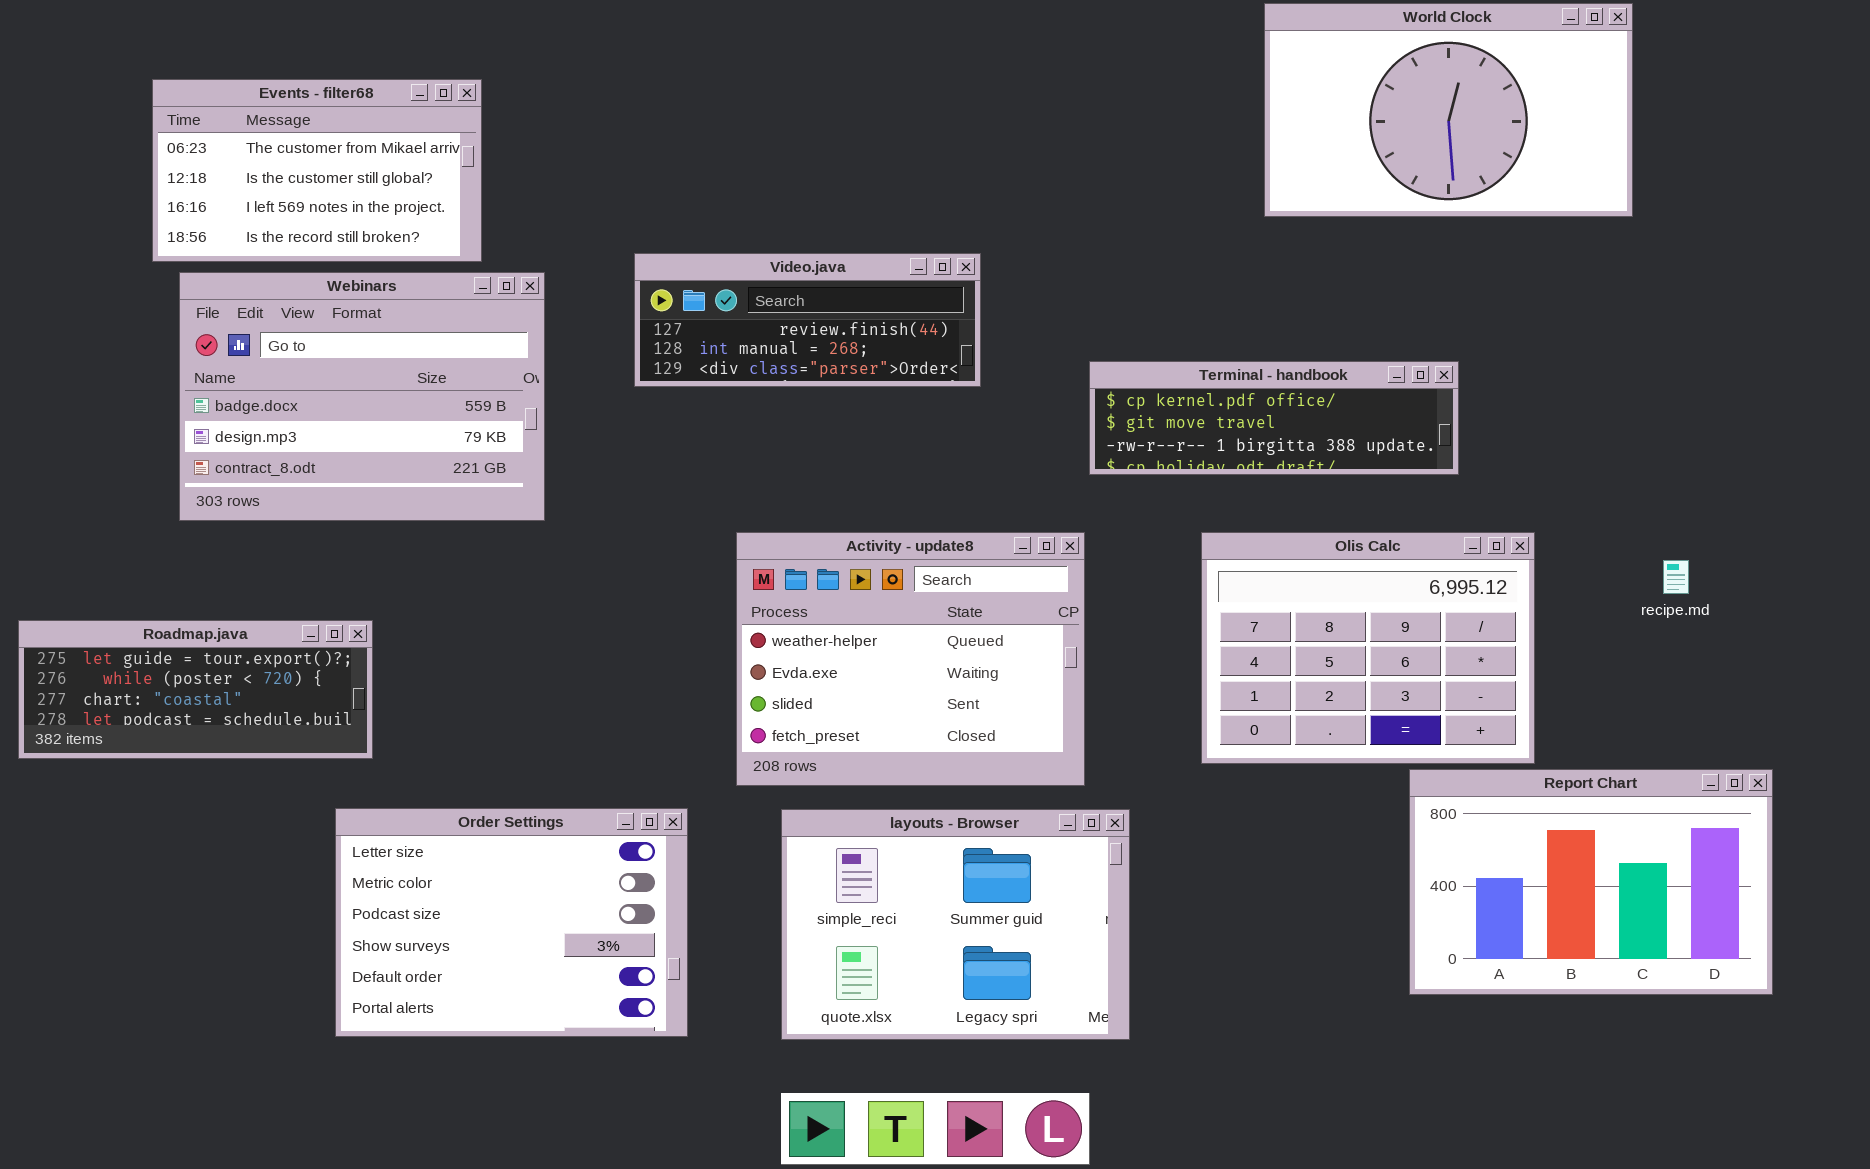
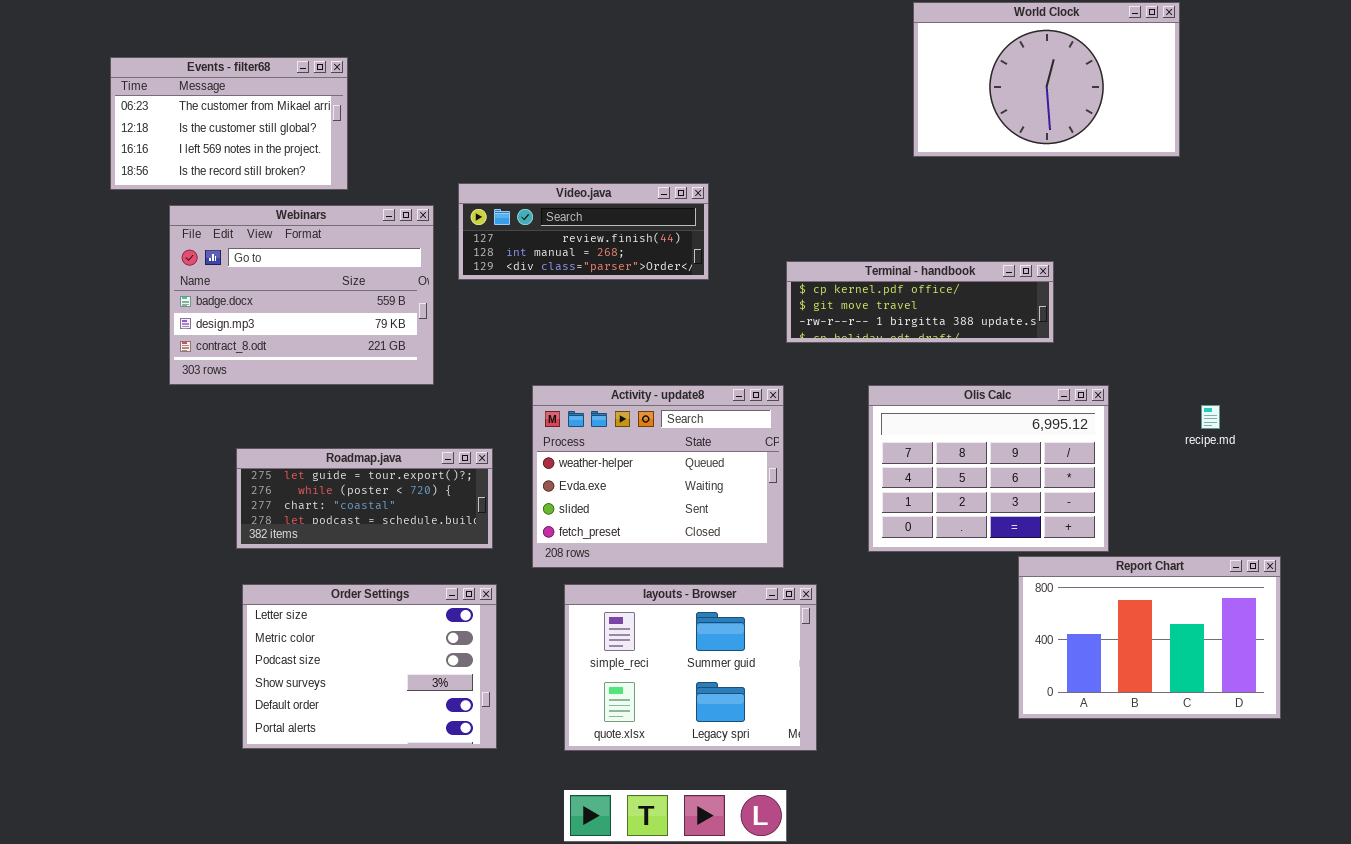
Webinars: [179,272,545,521] -> [169,205,434,385], moved
Roadmap.java: [18,620,373,759] -> [236,448,493,549], moved

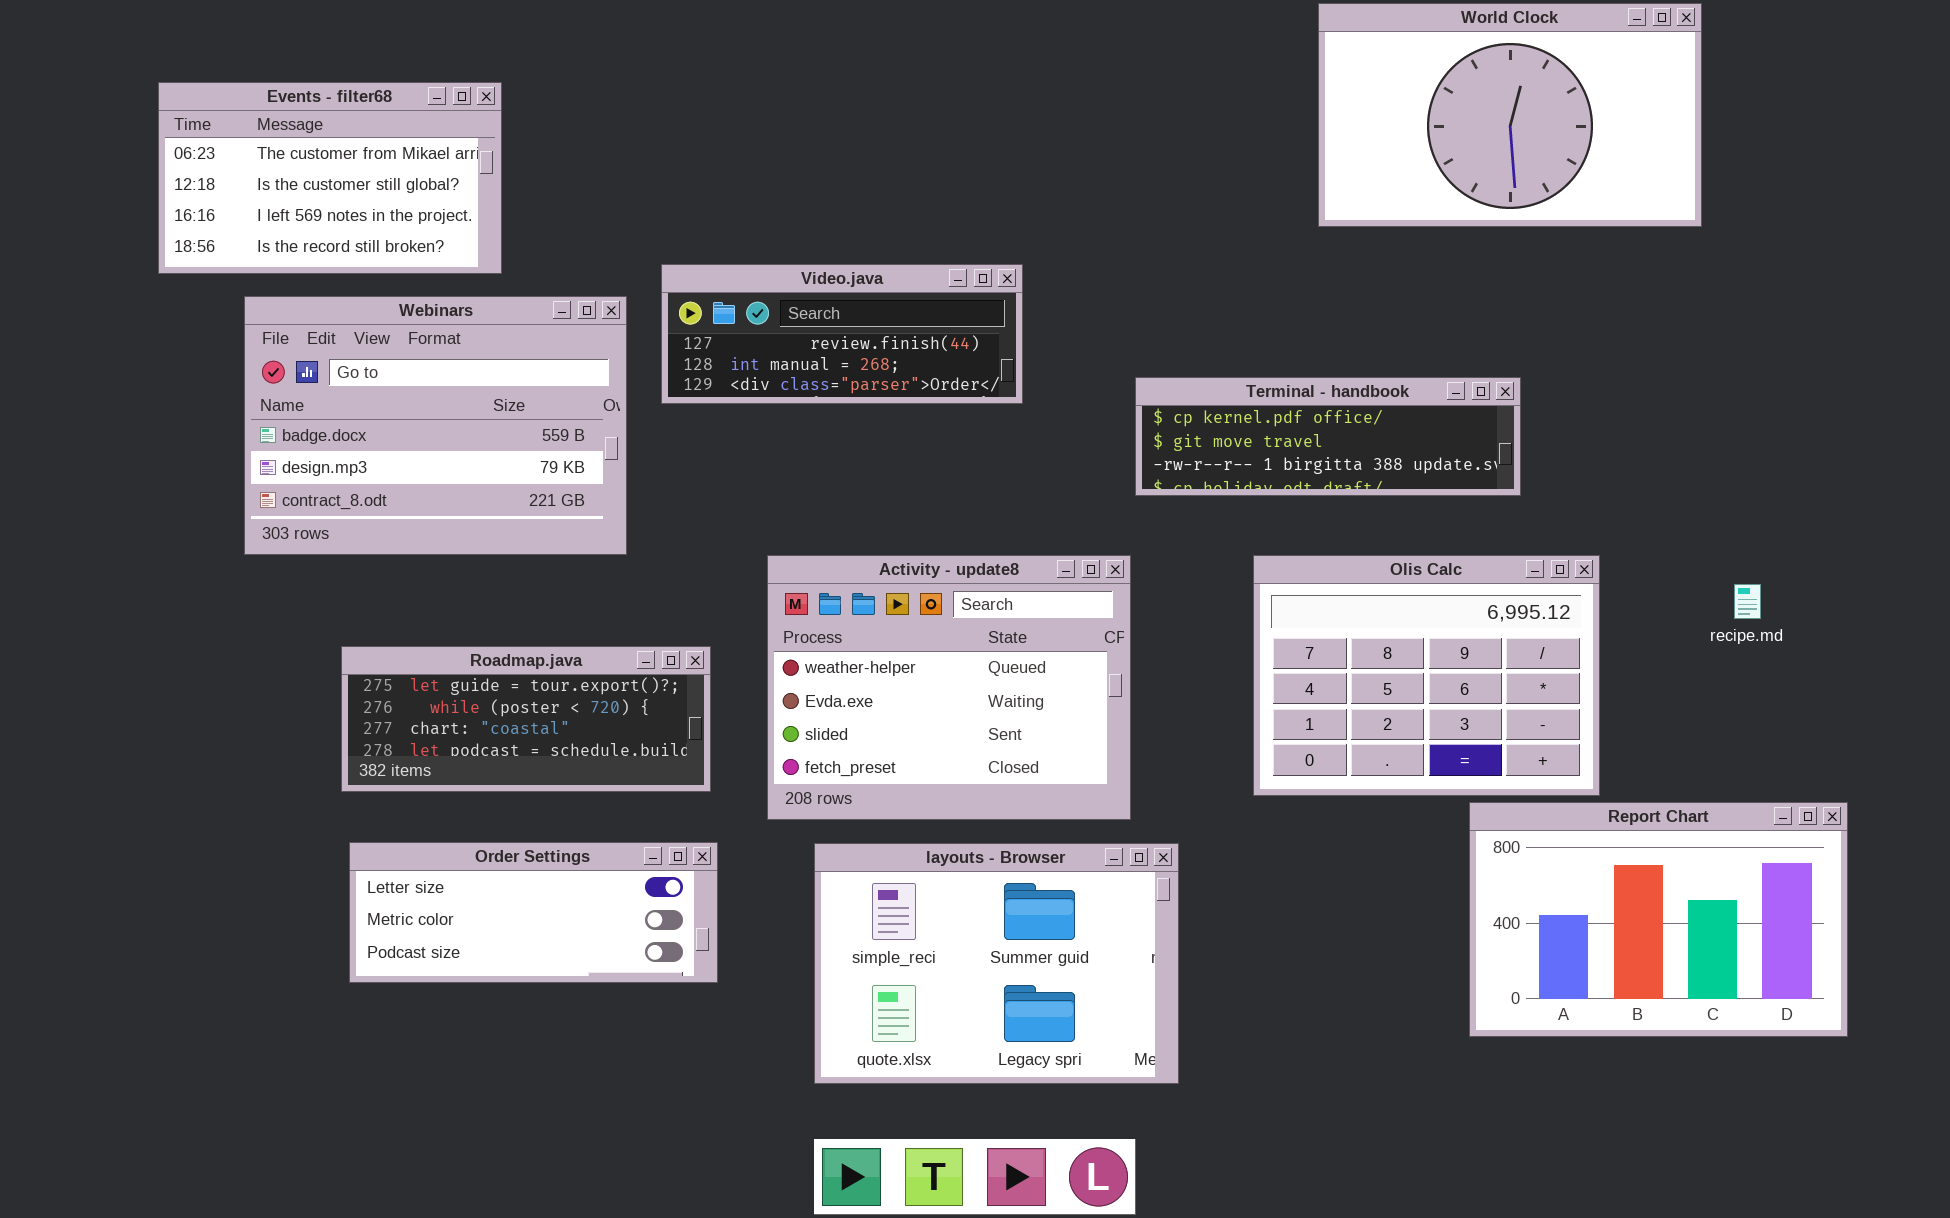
Order Settings: [242,584,497,749] -> [349,842,718,983], resized

